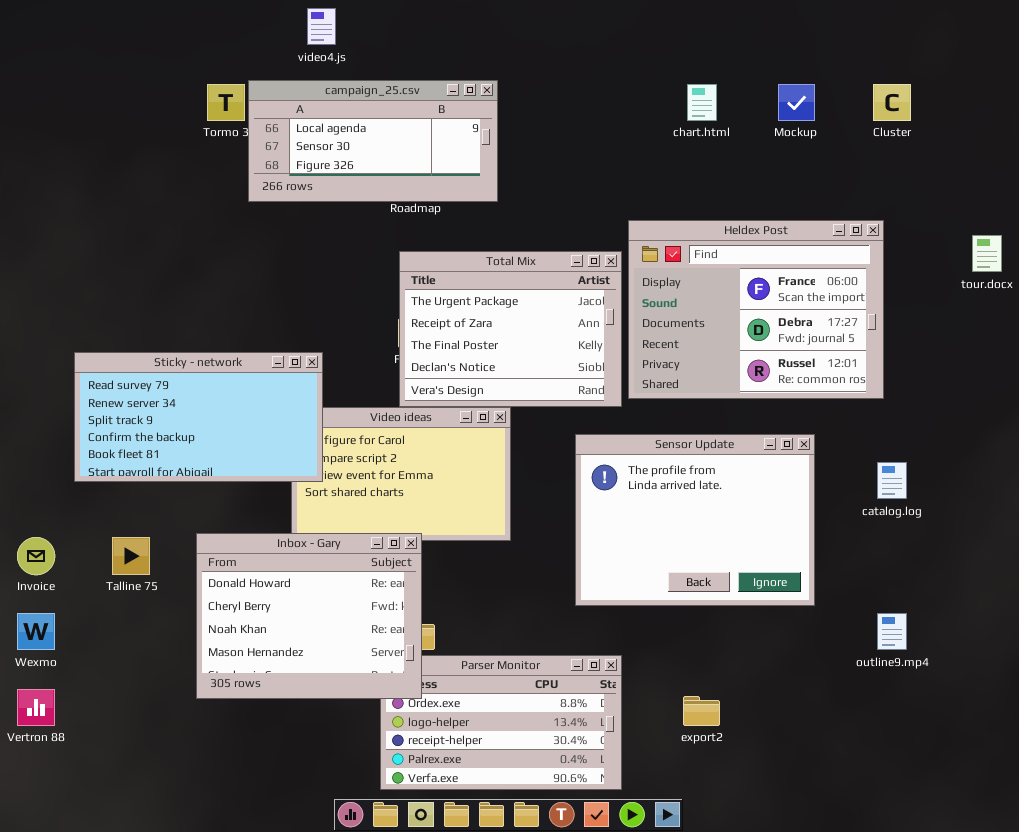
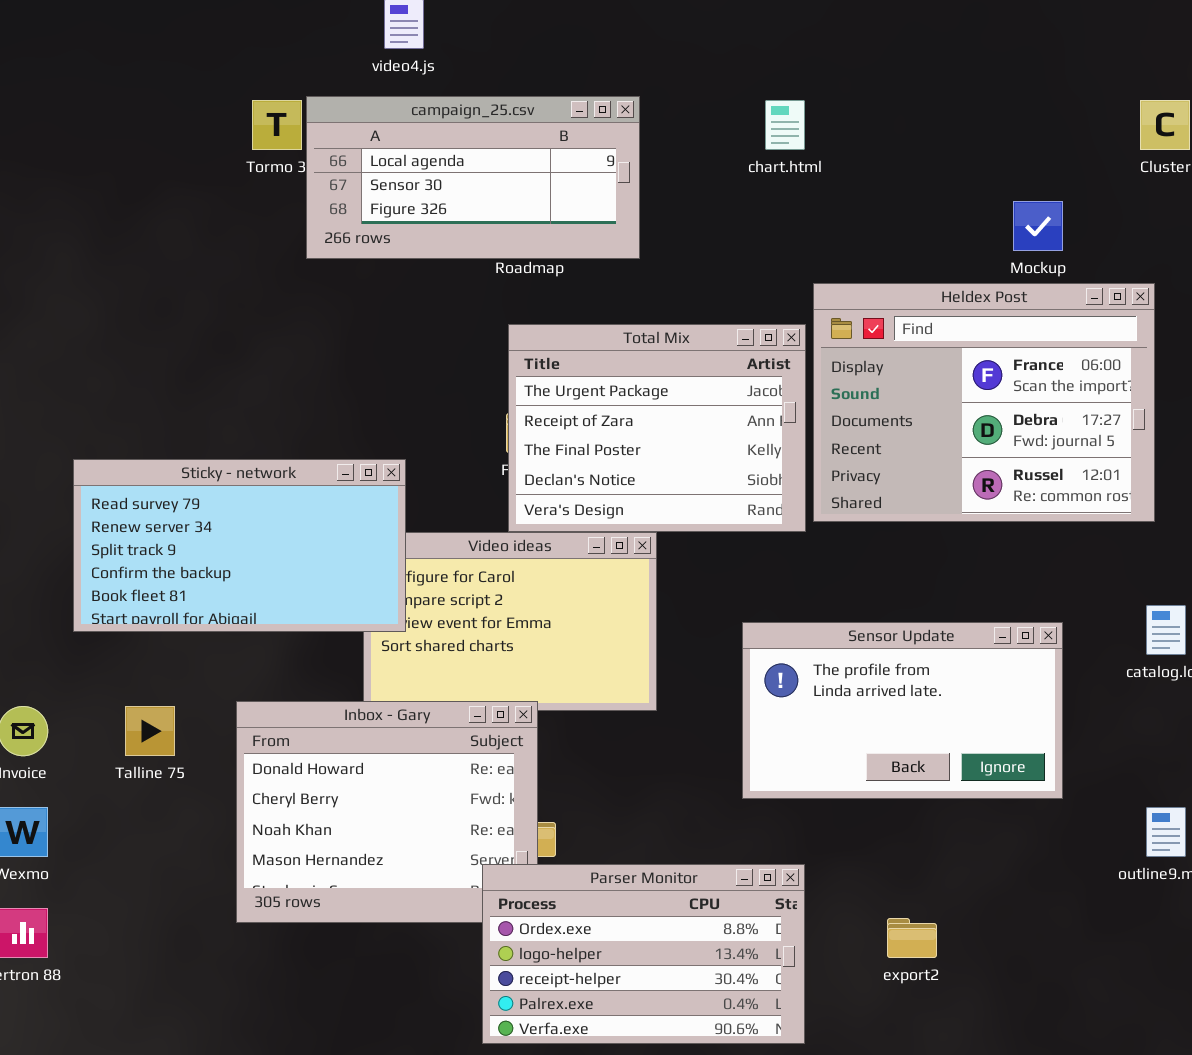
chart.html: [687,84,717,121] -> [765,100,805,150], moved
Mockup: [778,84,815,121] -> [1013,201,1063,251], moved
Sensor Update: [575,434,815,606] -> [742,622,1063,799], resized
Parser Monitor: [380,655,622,790] -> [482,864,805,1044], raised

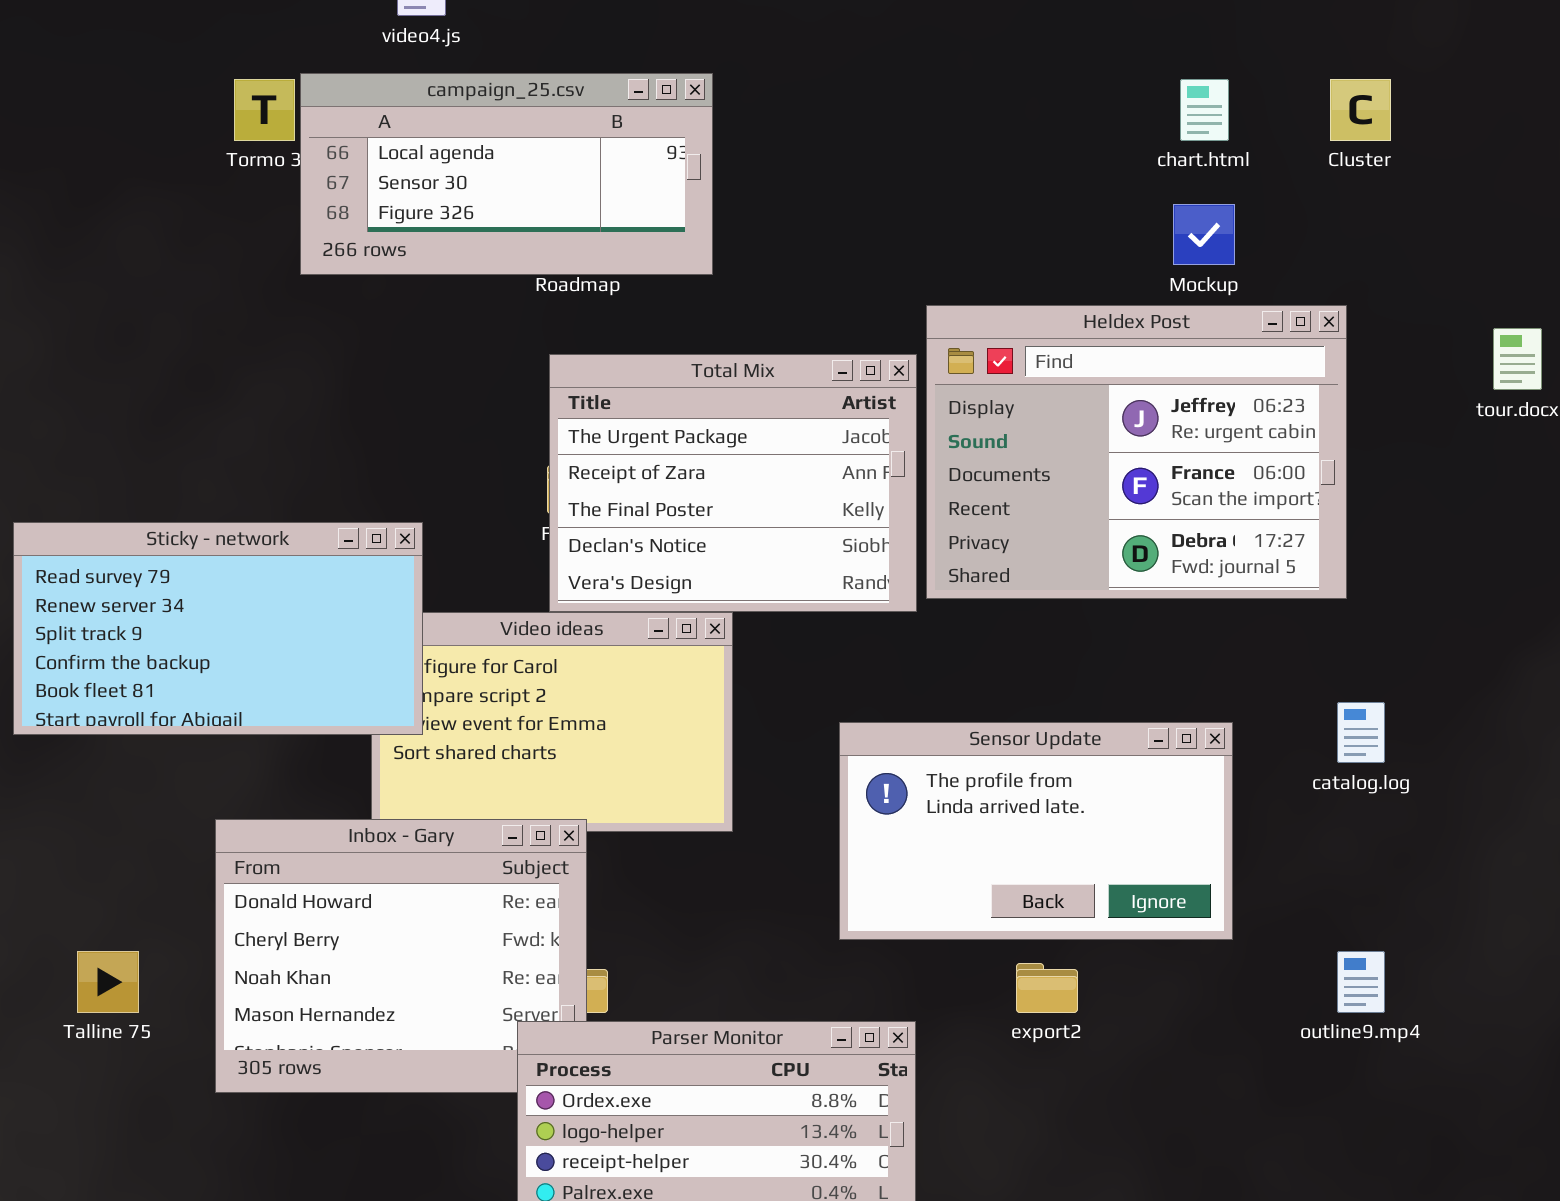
chart.html: [765,100,805,150] -> [1180,79,1229,141], moved
Heldex Post: [813,283,1155,522] -> [926,305,1347,599], scrolled up 1 row
Talline 75: [125,706,175,756] -> [77,951,139,1013], moved
export2: [887,918,937,958] -> [1016,963,1078,1013], moved

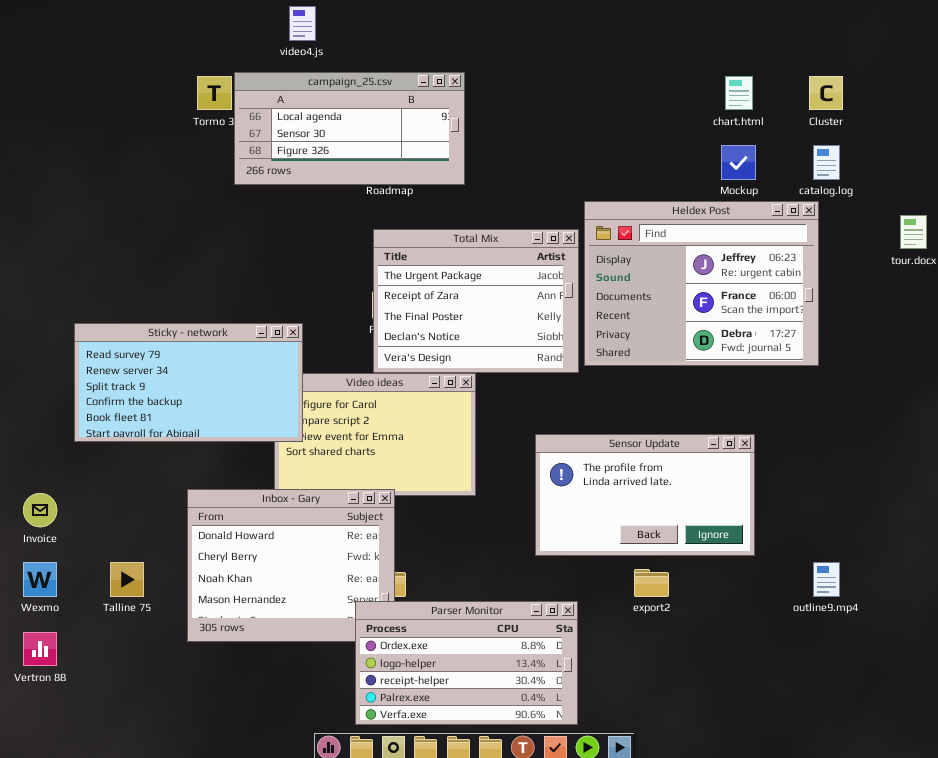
catalog.log: [1337,702,1385,763] -> [813,145,840,180], moved

